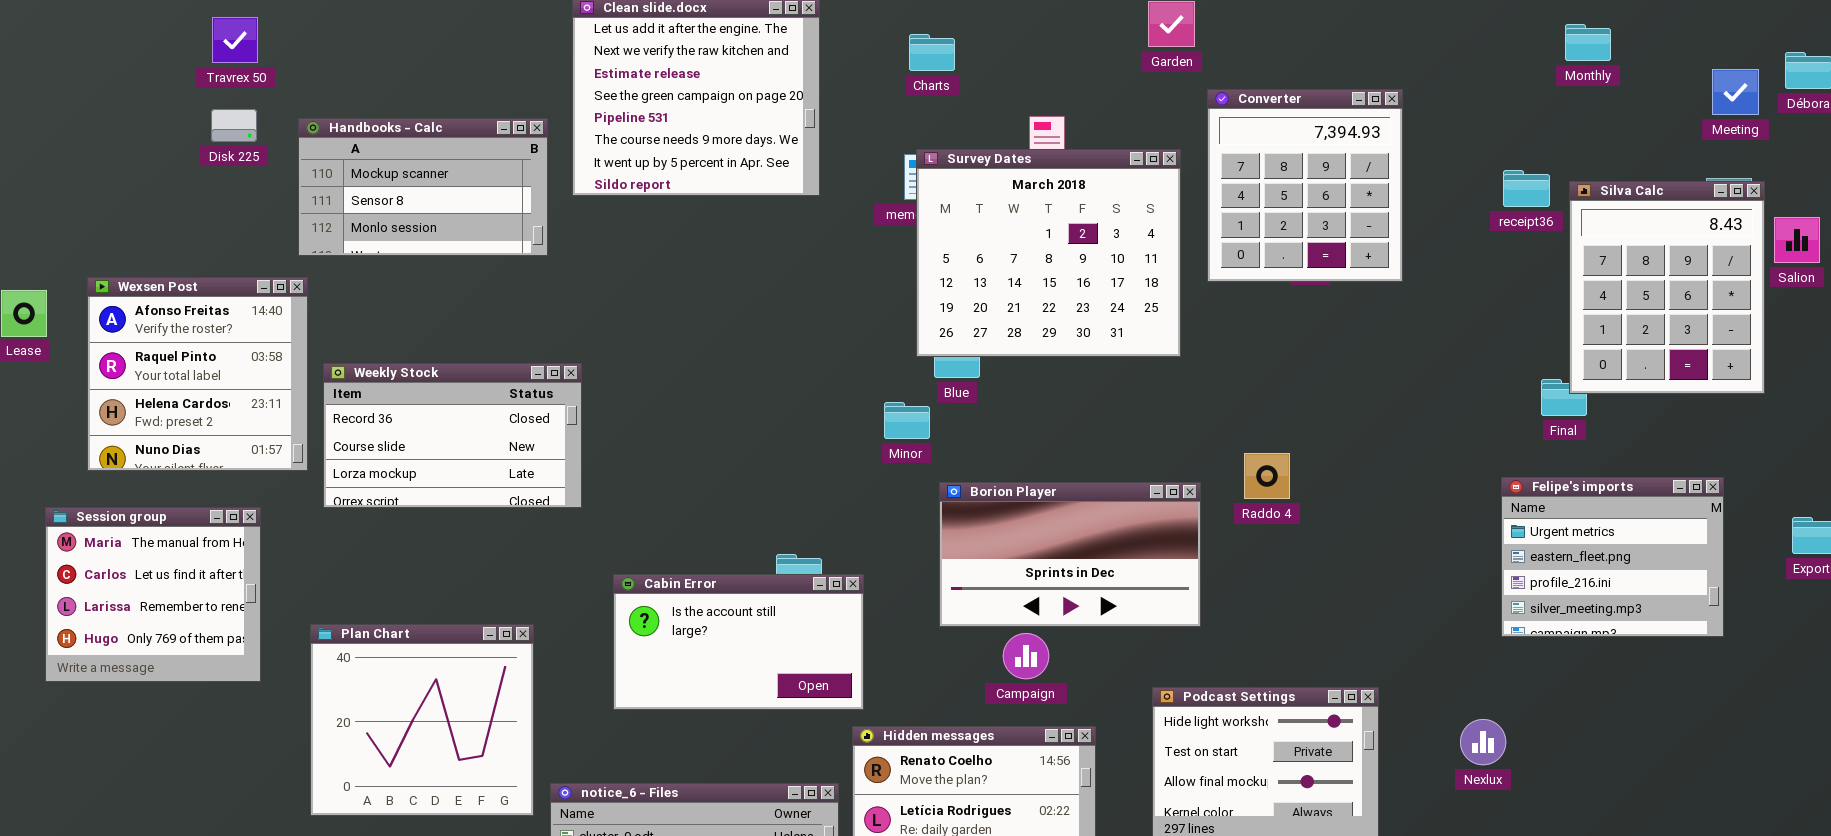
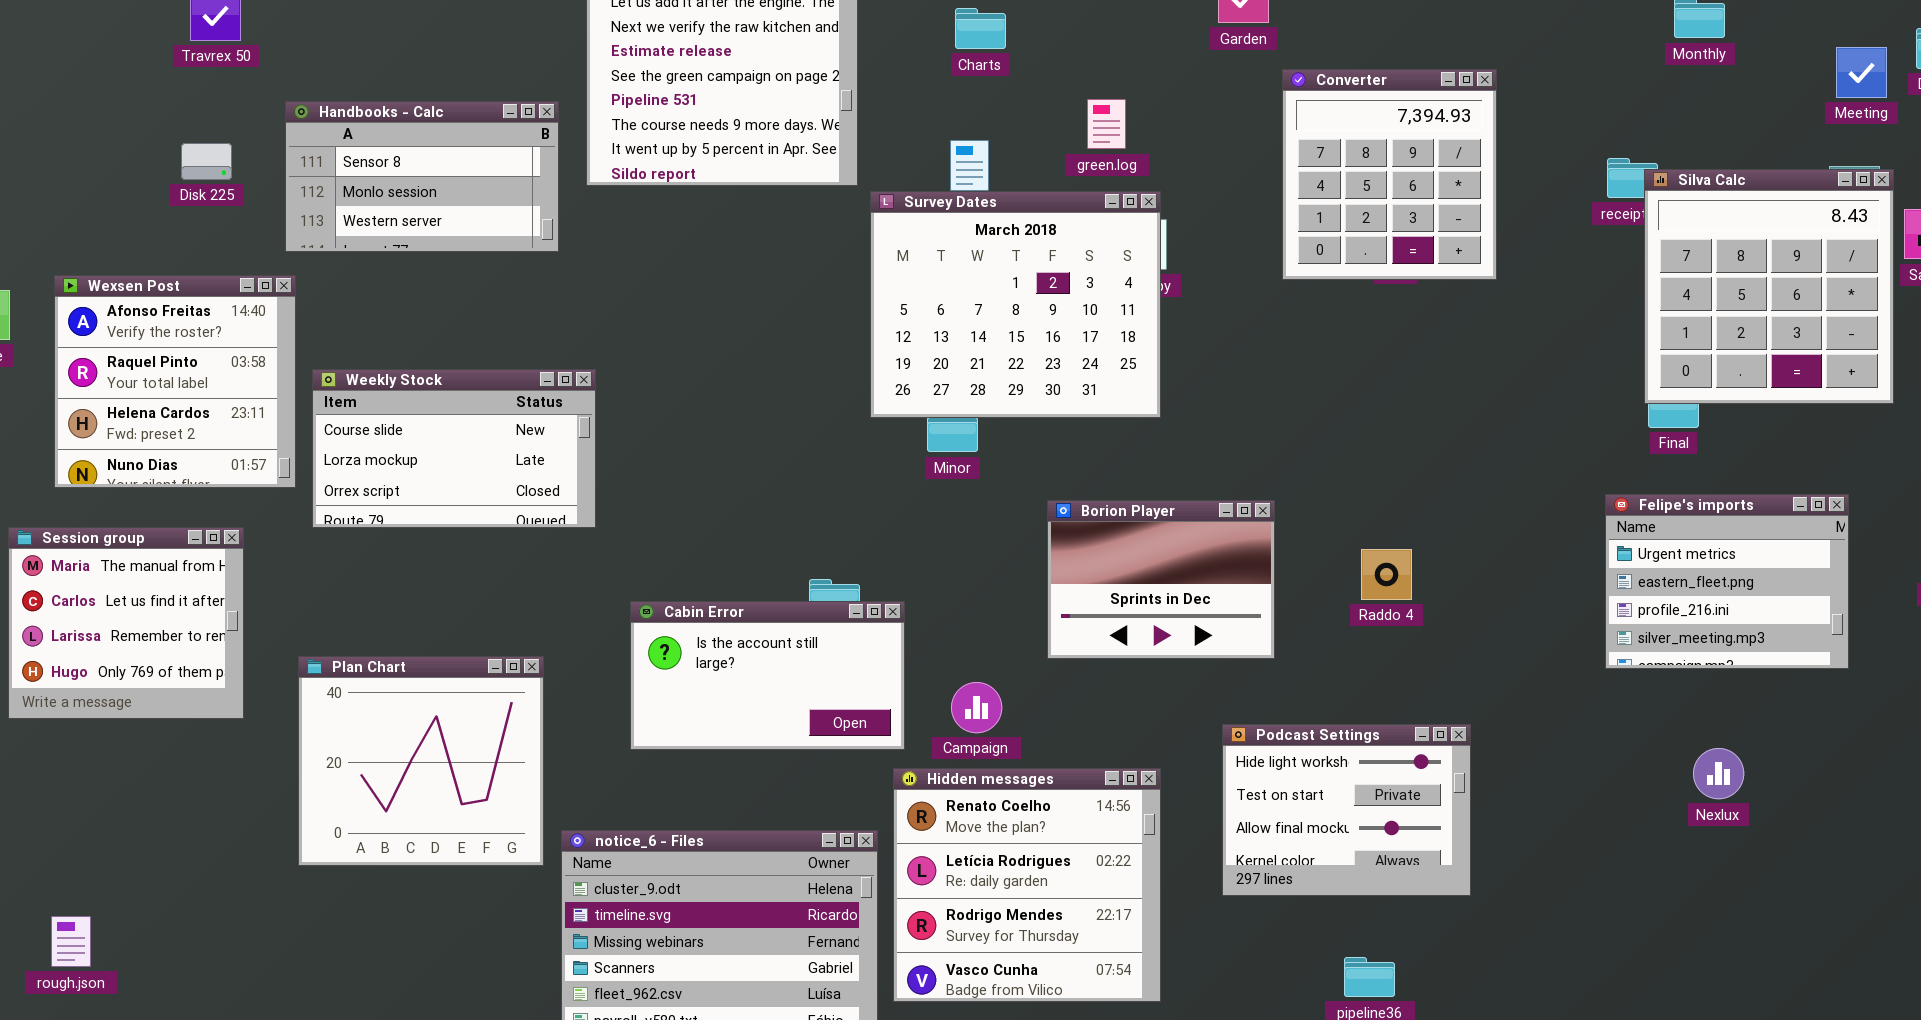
Disk 225: [211,109,257,142] -> [181,143,232,180], moved
Handbooks - Calc: [298,118,548,256] -> [285,101,559,252], scrolled down 1 row
Survey Dates: [916,149,1181,357] -> [870,191,1161,418], moved
Silva Calc: [1569,181,1765,394] -> [1644,169,1894,404], resized
Weekly Stock: [323,363,582,508] -> [312,369,596,528], scrolled down 1 row
Raddo 4: [1244,453,1290,499] -> [1361,549,1412,600], moved
Borion Player: [939,482,1201,627] -> [1047,500,1275,659], resized
Campaign: [1003,633,1049,679] -> [951,682,1002,733], moved
Nexlux: [1460,719,1506,765] -> [1693,748,1744,799], moved

